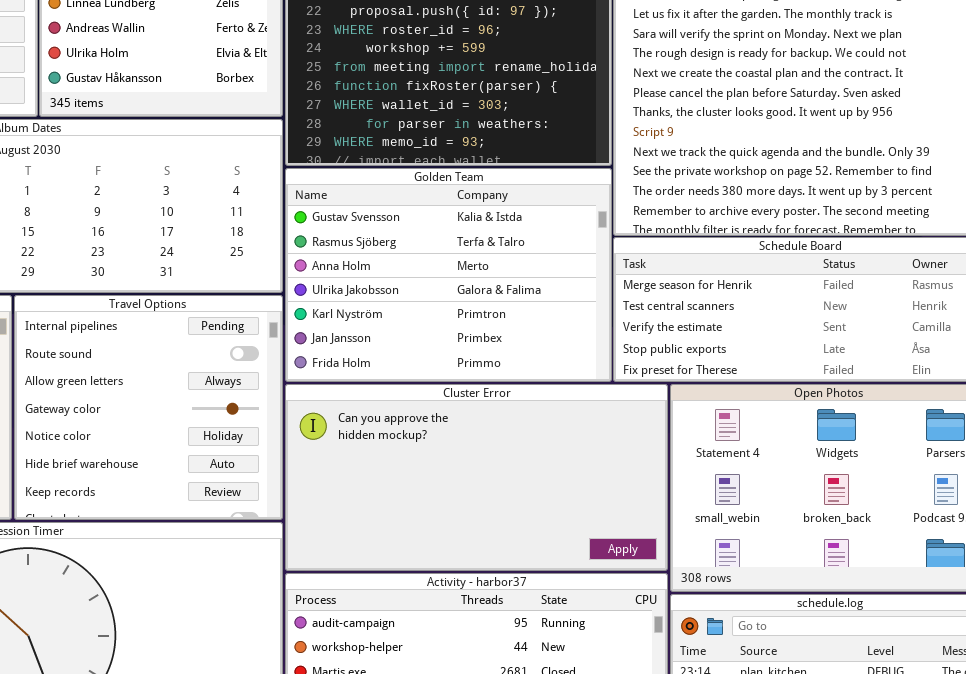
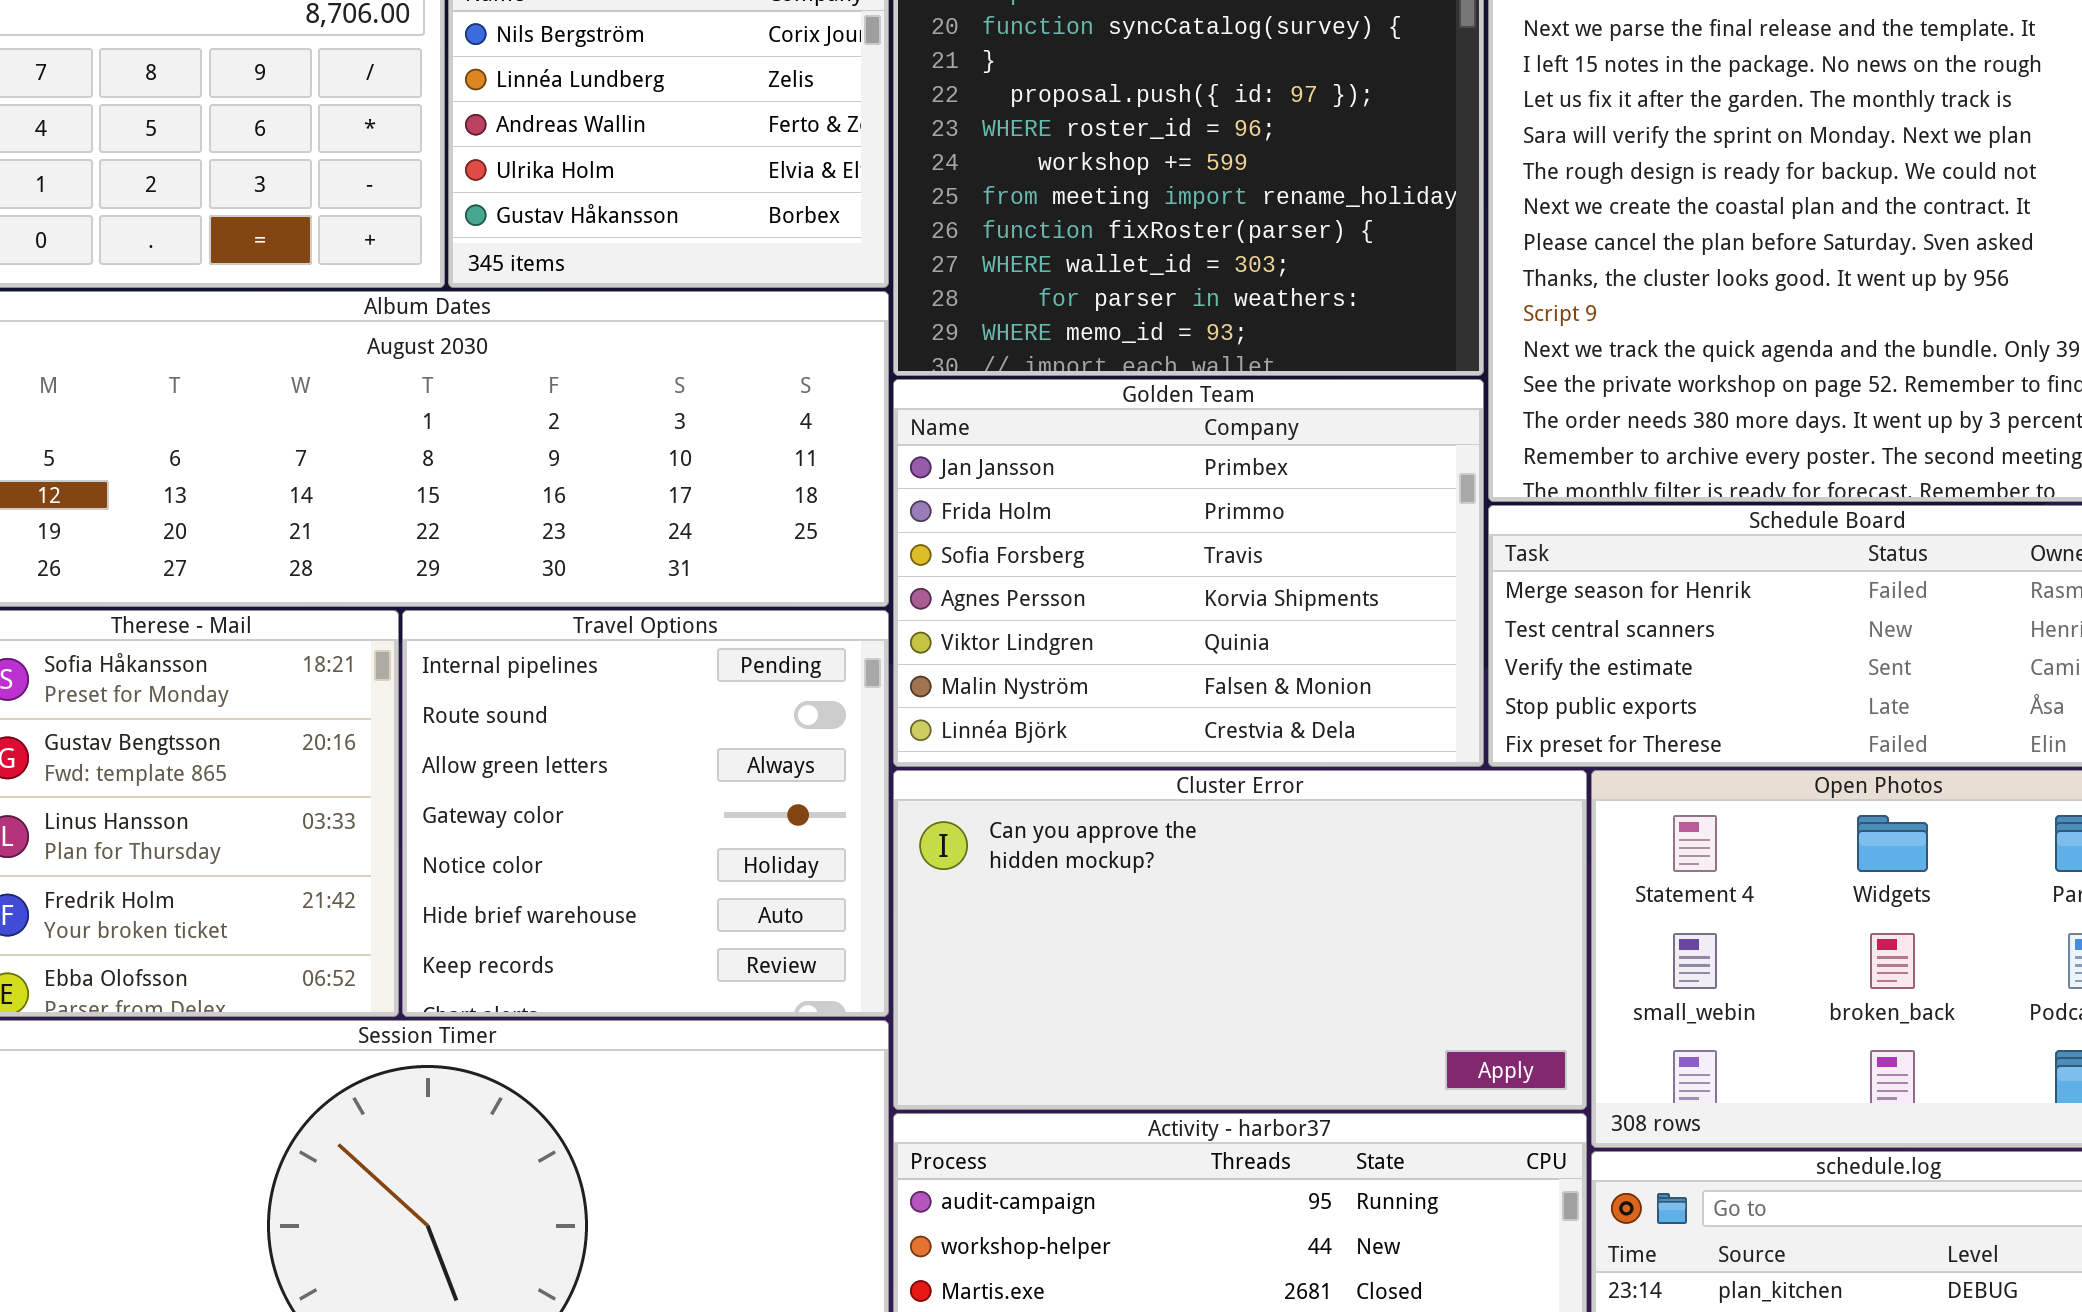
Golden Team: [285,168,612,382] -> [893,379,1484,767], scrolled down 5 rows

